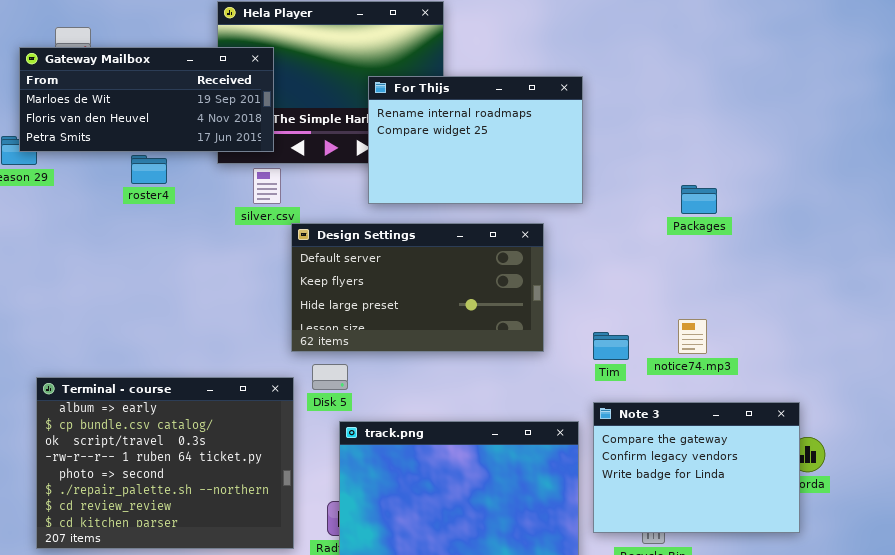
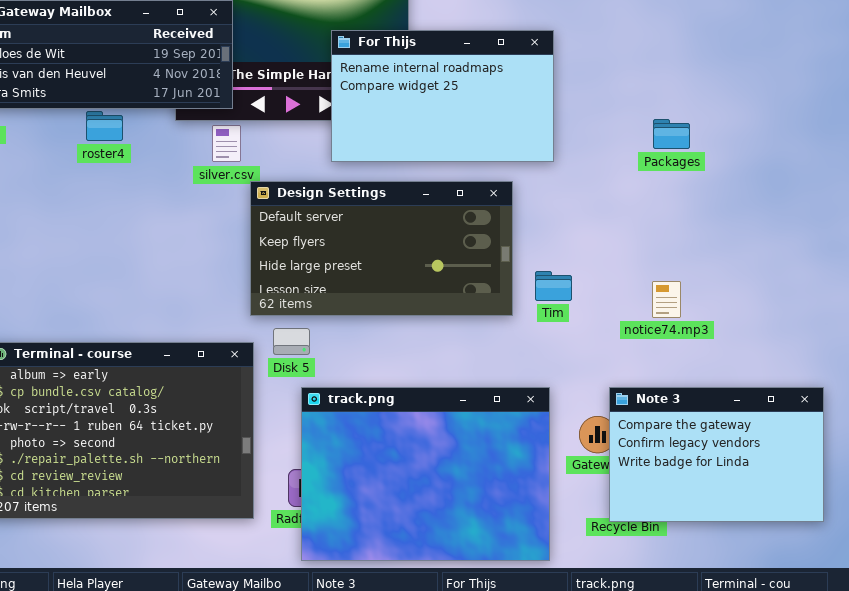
Packages: [681,185,717,214] -> [653,119,690,149], moved
Tim: [593,332,629,360] -> [535,271,572,301], moved
Note 3: [593,402,800,533] -> [609,387,824,522], moved

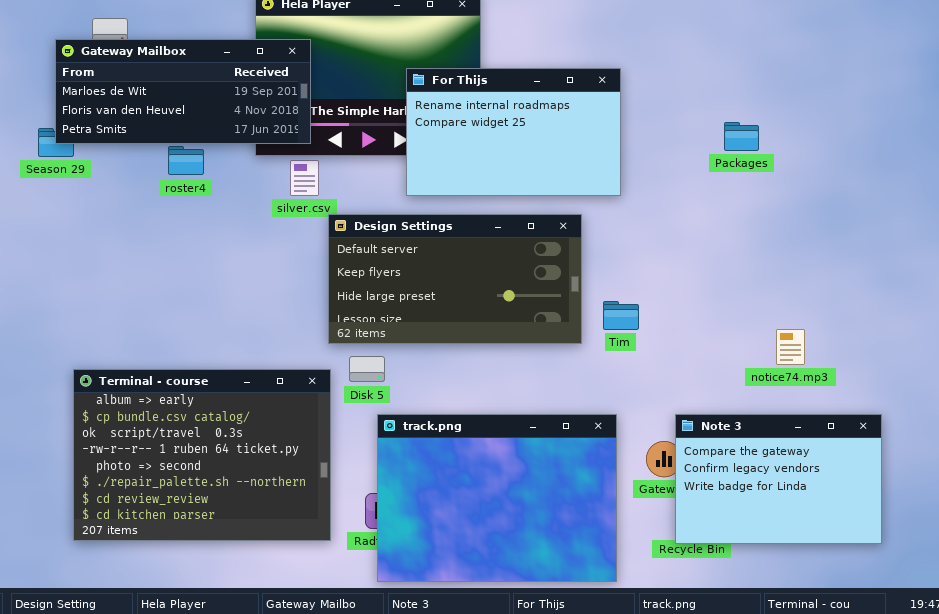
Packages: [653,119,690,149] -> [724,122,759,151], moved
notice74.mp3: [652,281,681,318] -> [776,329,805,365], moved

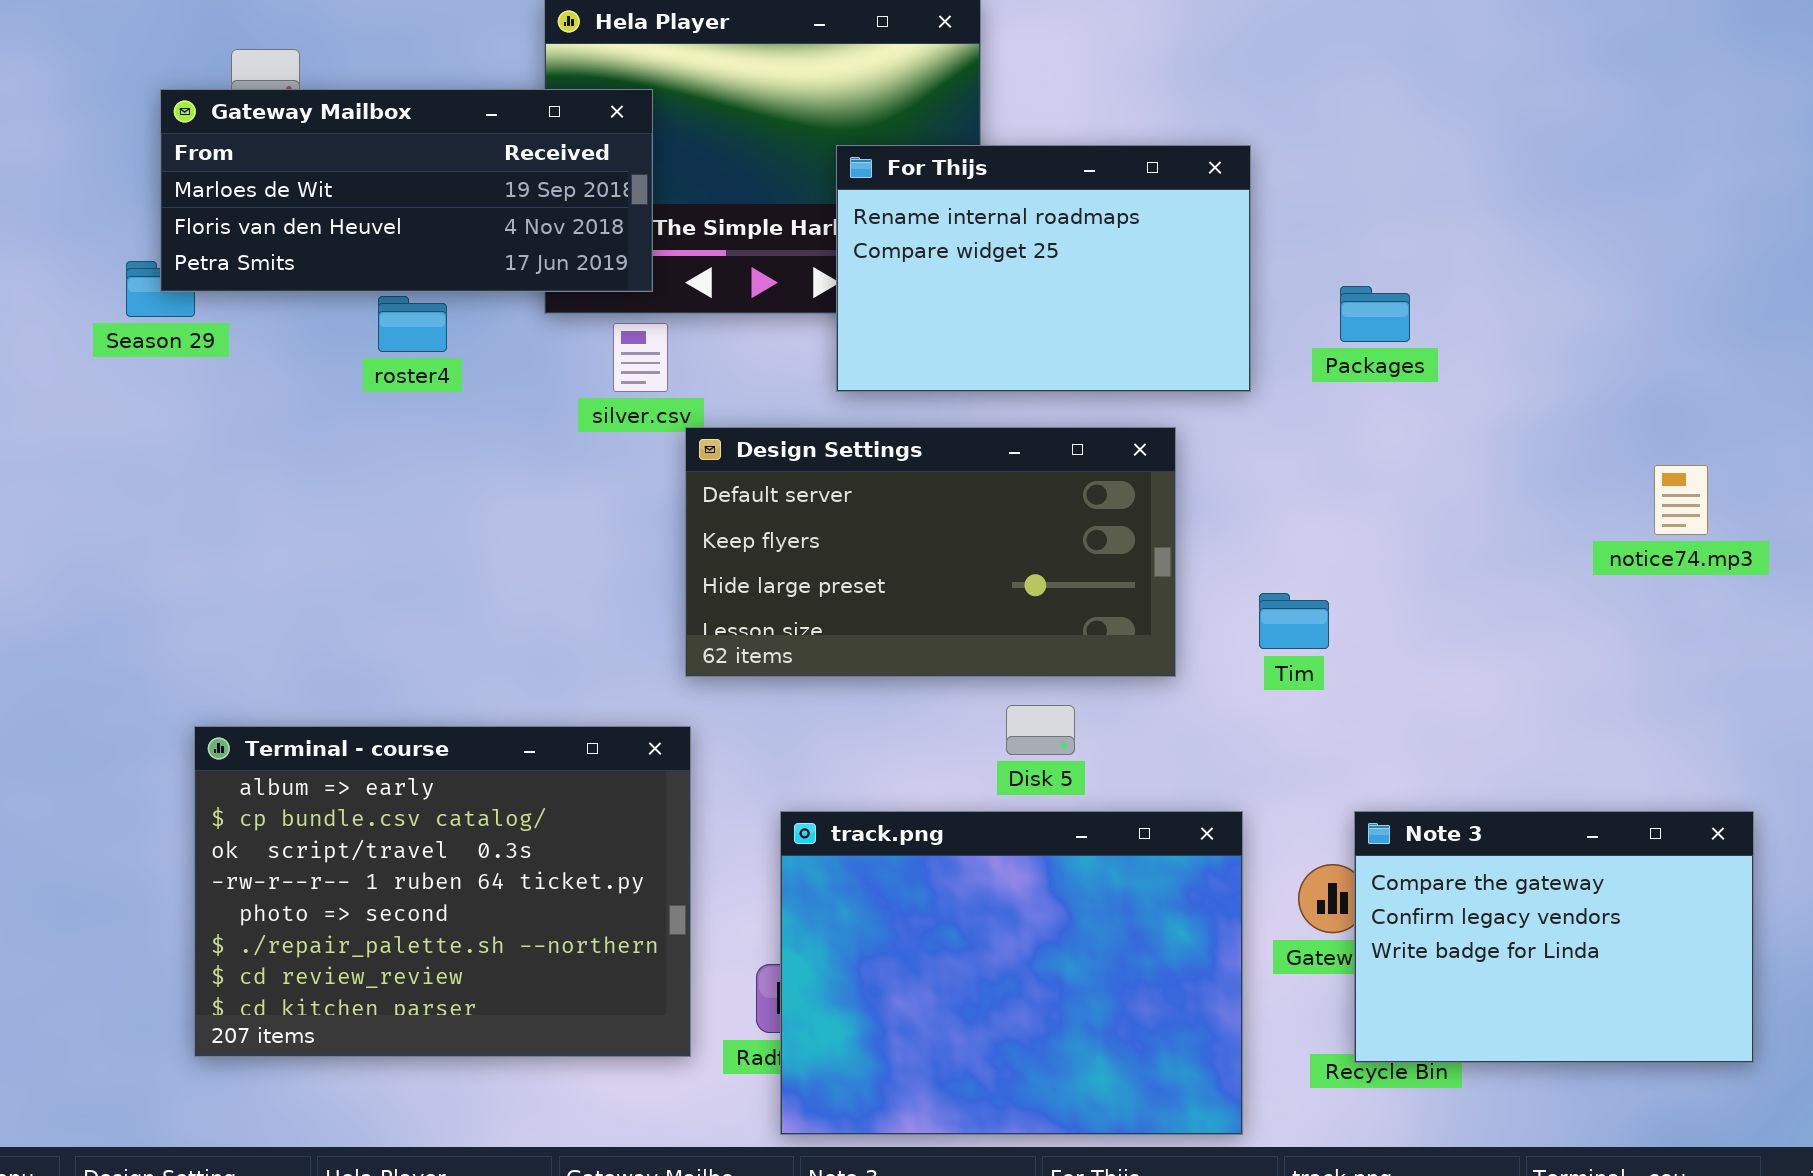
Packages: [724,122,759,151] -> [1340,286,1410,342], moved
Tim: [603,301,639,330] -> [1259,593,1329,649], moved
notice74.mp3: [776,329,805,365] -> [1654,465,1708,535], moved
Disk 5: [349,356,385,382] -> [1006,705,1075,755], moved

